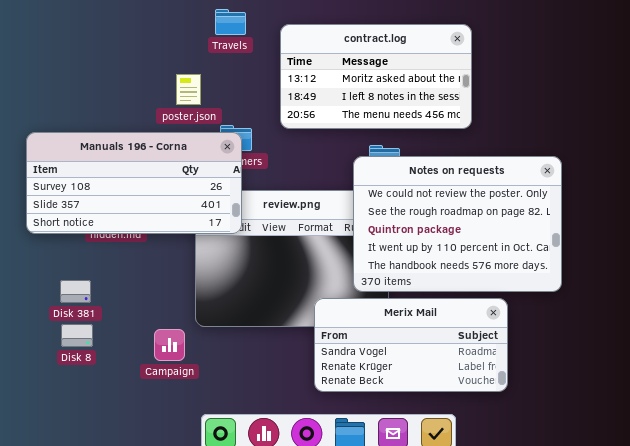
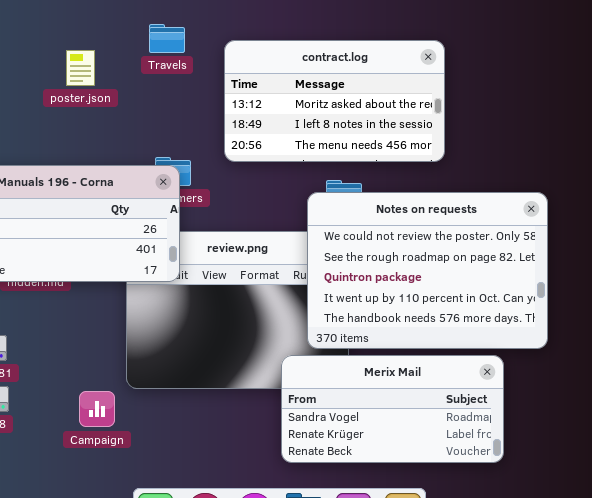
poster.json: [176,74,201,105] -> [66,50,95,86], moved
Merix Mail: [314,298,508,392] -> [281,355,504,463], moved

